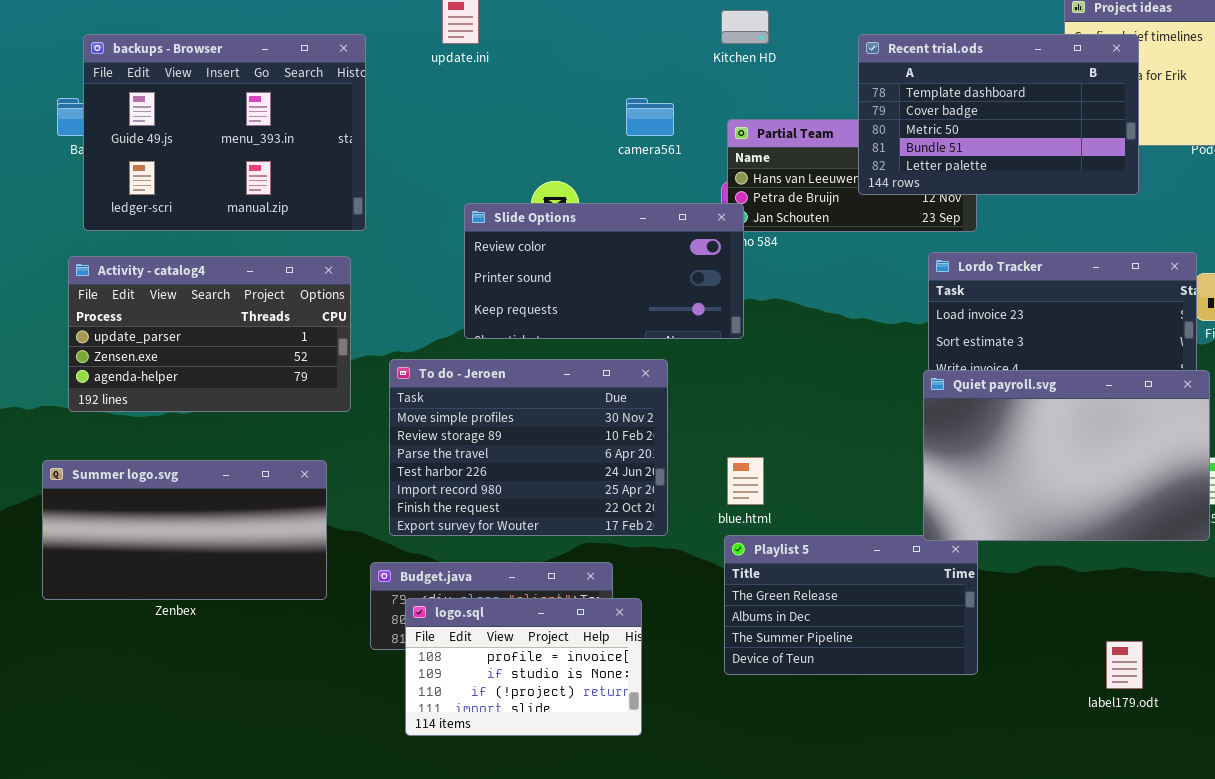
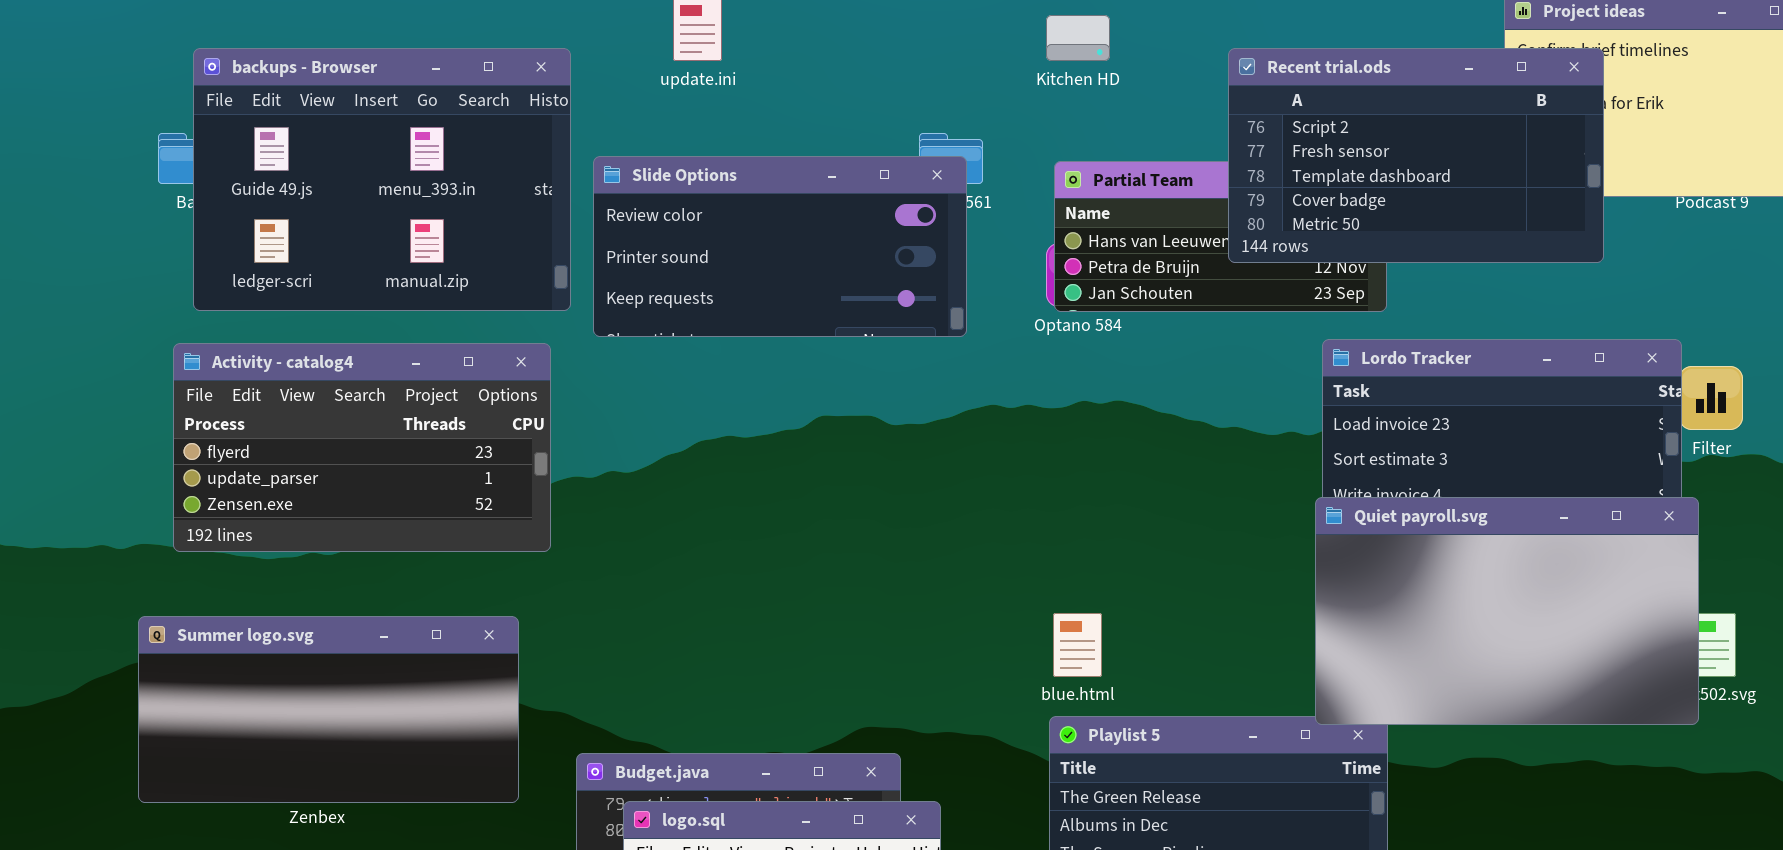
Recent trial.ods: [858,34,1139,195] -> [1228,48,1604,263], scrolled up 2 rows
Slide Options: [464,203,744,339] -> [593,156,967,337], moved
Activity - catalog4: [68,256,351,412] -> [173,343,551,552], scrolled up 1 row
To do - Jeroen: [389,359,668,536] -> none, closed

